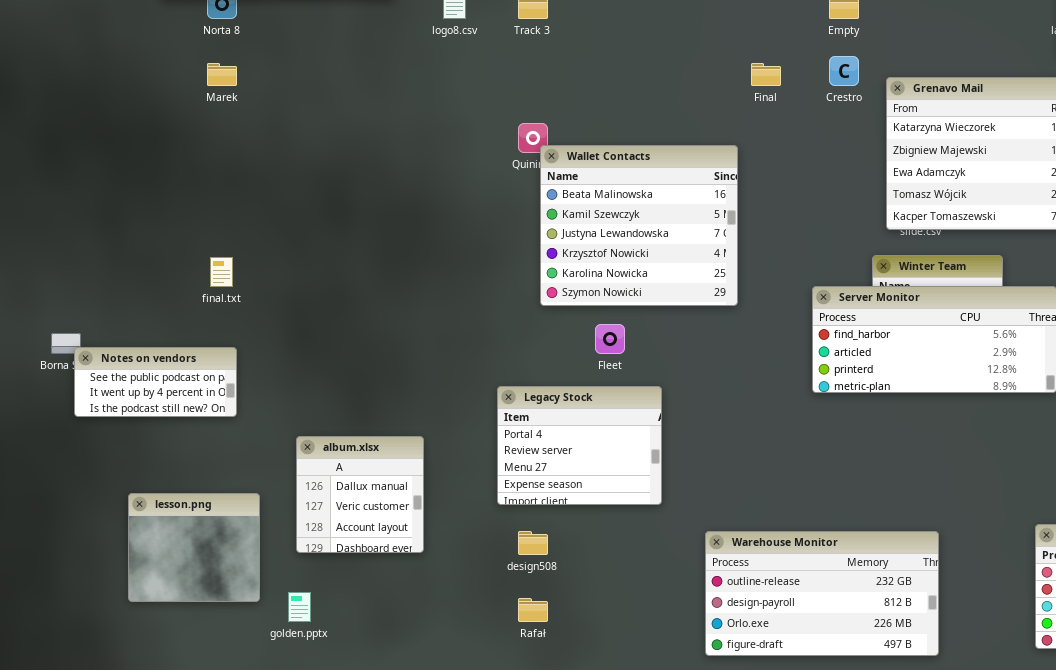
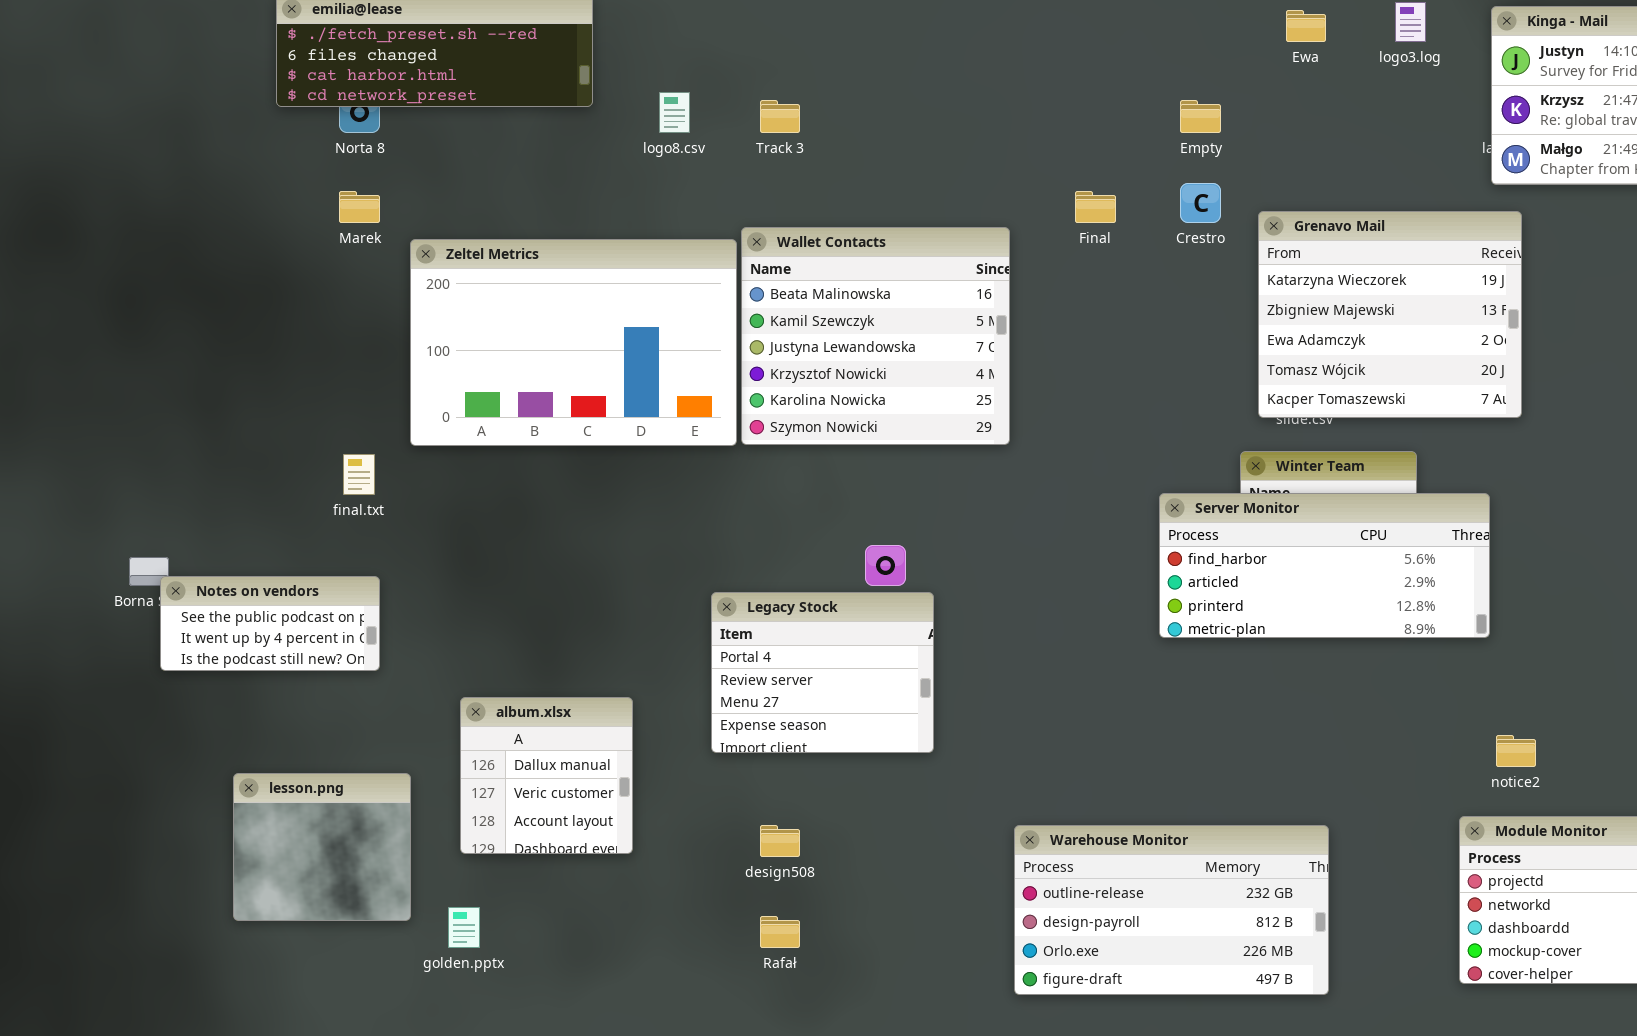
Zeltel Metrics: none -> [410,239,737,446], opened
Wallet Contacts: [540,145,738,306] -> [741,227,1010,445], moved
Legacy Stock: [497,386,662,505] -> [711,592,934,753], moved

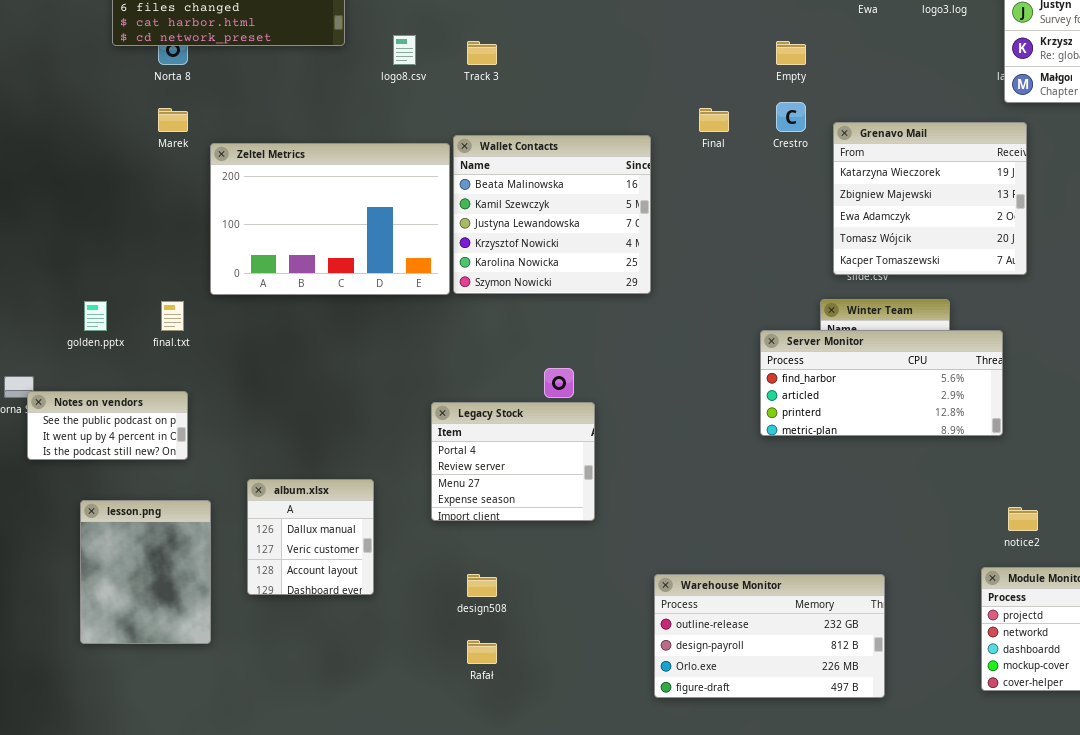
lesson.png: [233,773,411,921] -> [80,500,211,644], resized
golden.pptx: [448,907,480,948] -> [84,301,107,331], moved

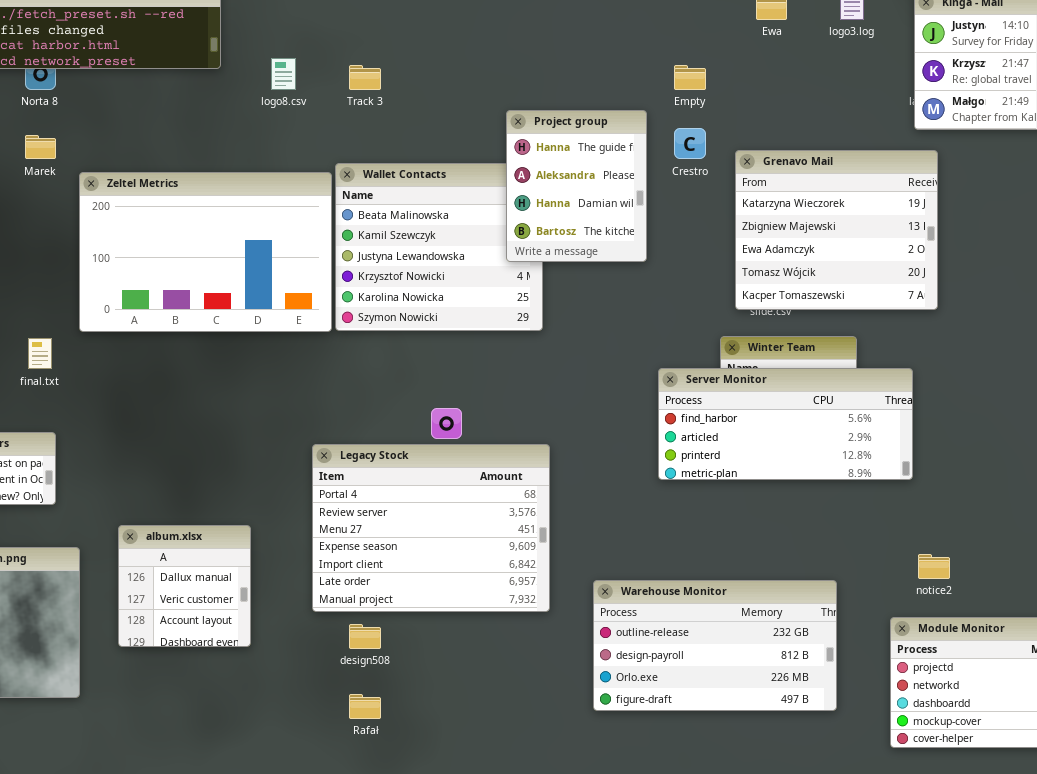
Project group: none -> [506,110,647,262], opened
Legacy Stock: [431,402,595,521] -> [312,444,550,612], resized
Warehouse Monitor: [654,574,885,698] -> [593,580,837,711], moved

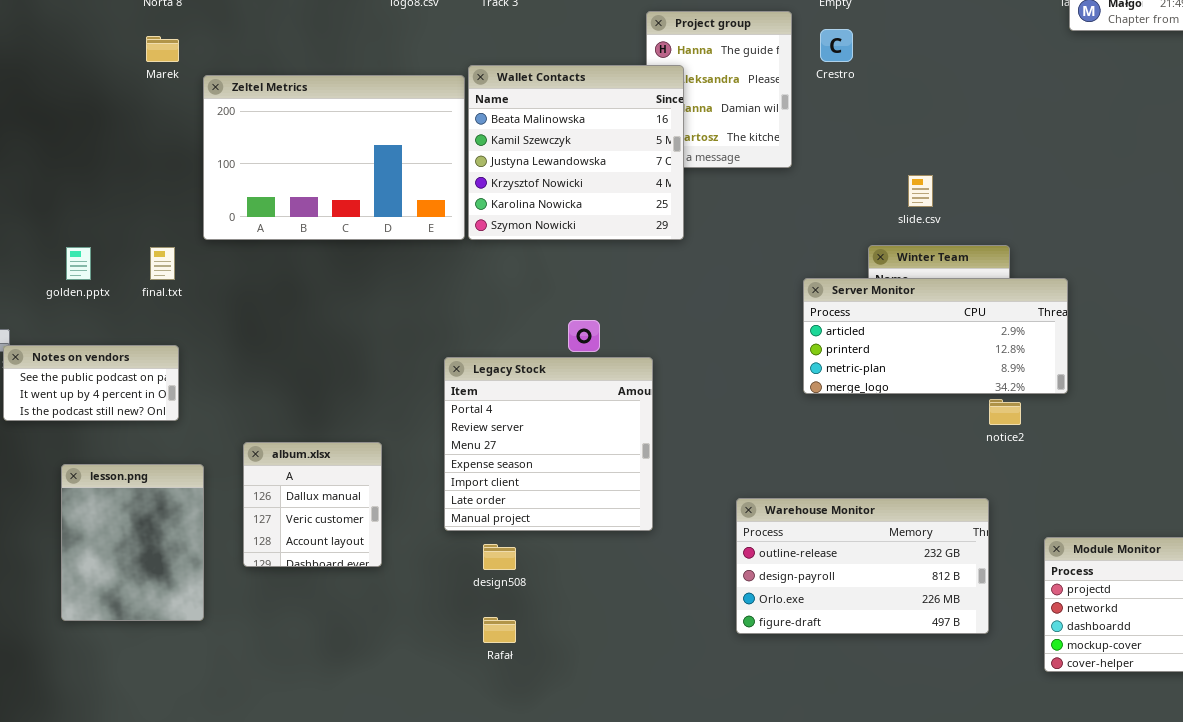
Grenavo Mail: [735,150,938,310] -> none, closed
Wallet Contacts: [335,163,543,331] -> [468,65,684,240], raised
Server Monitor: [658,368,913,480] -> [803,278,1068,394], scrolled down 1 row
Legacy Stock: [312,444,550,612] -> [444,357,653,531], resized
notice2: [918,554,950,579] -> [989,399,1021,425], moved

